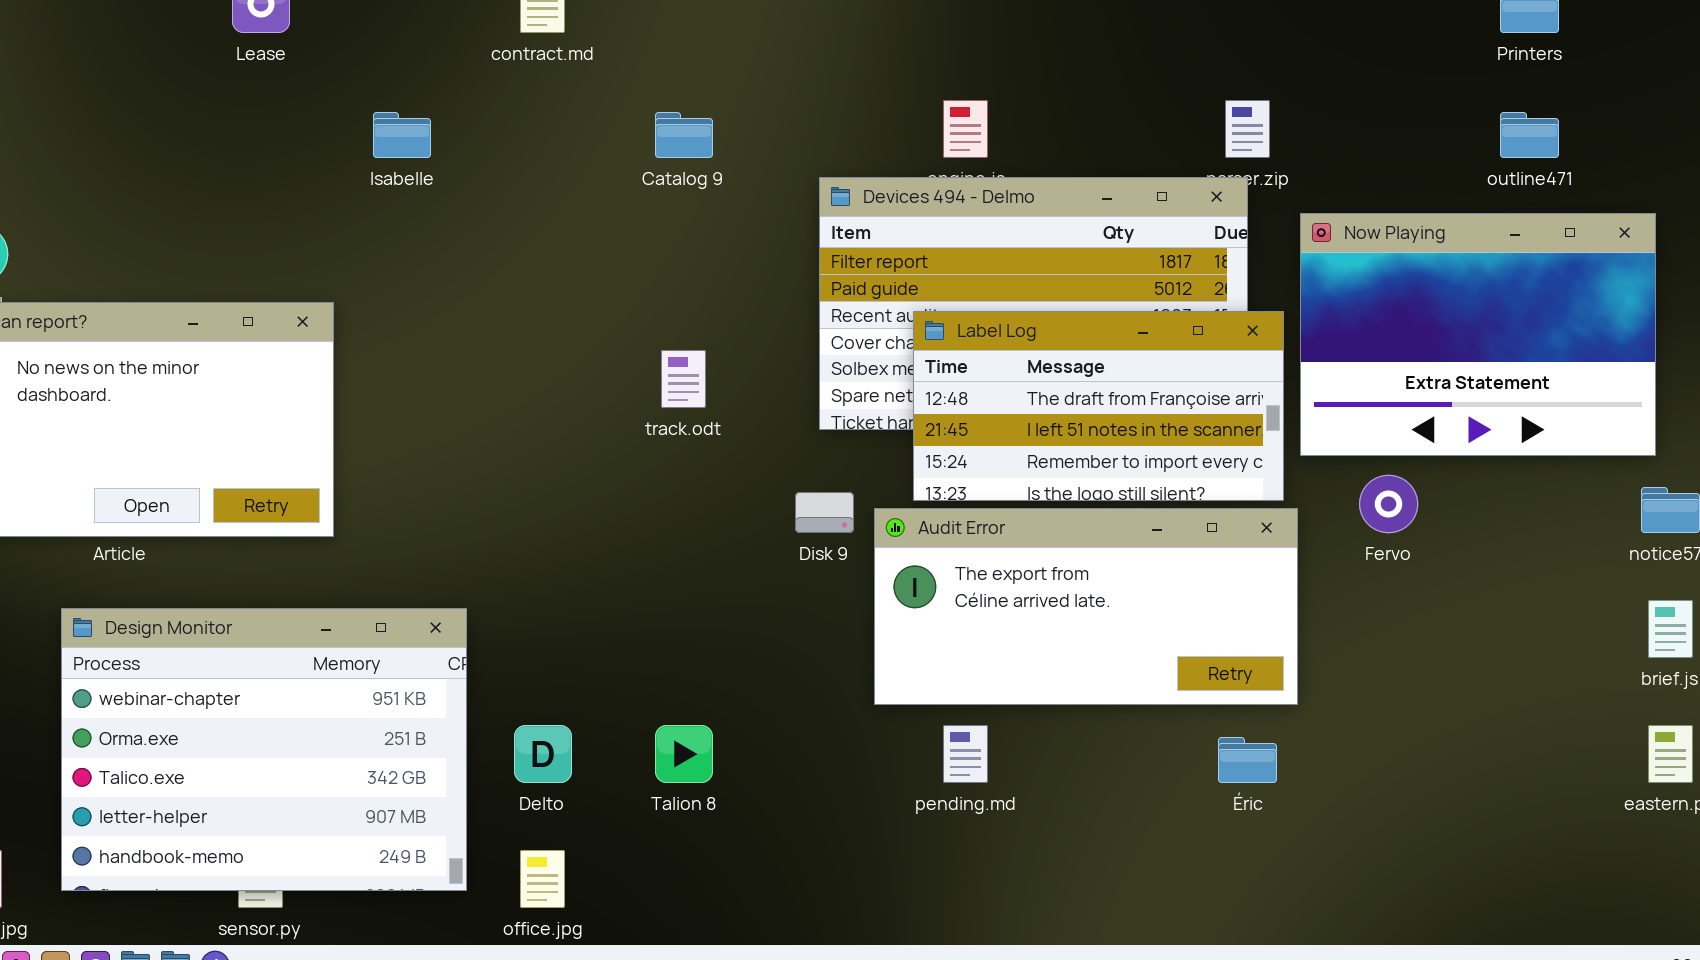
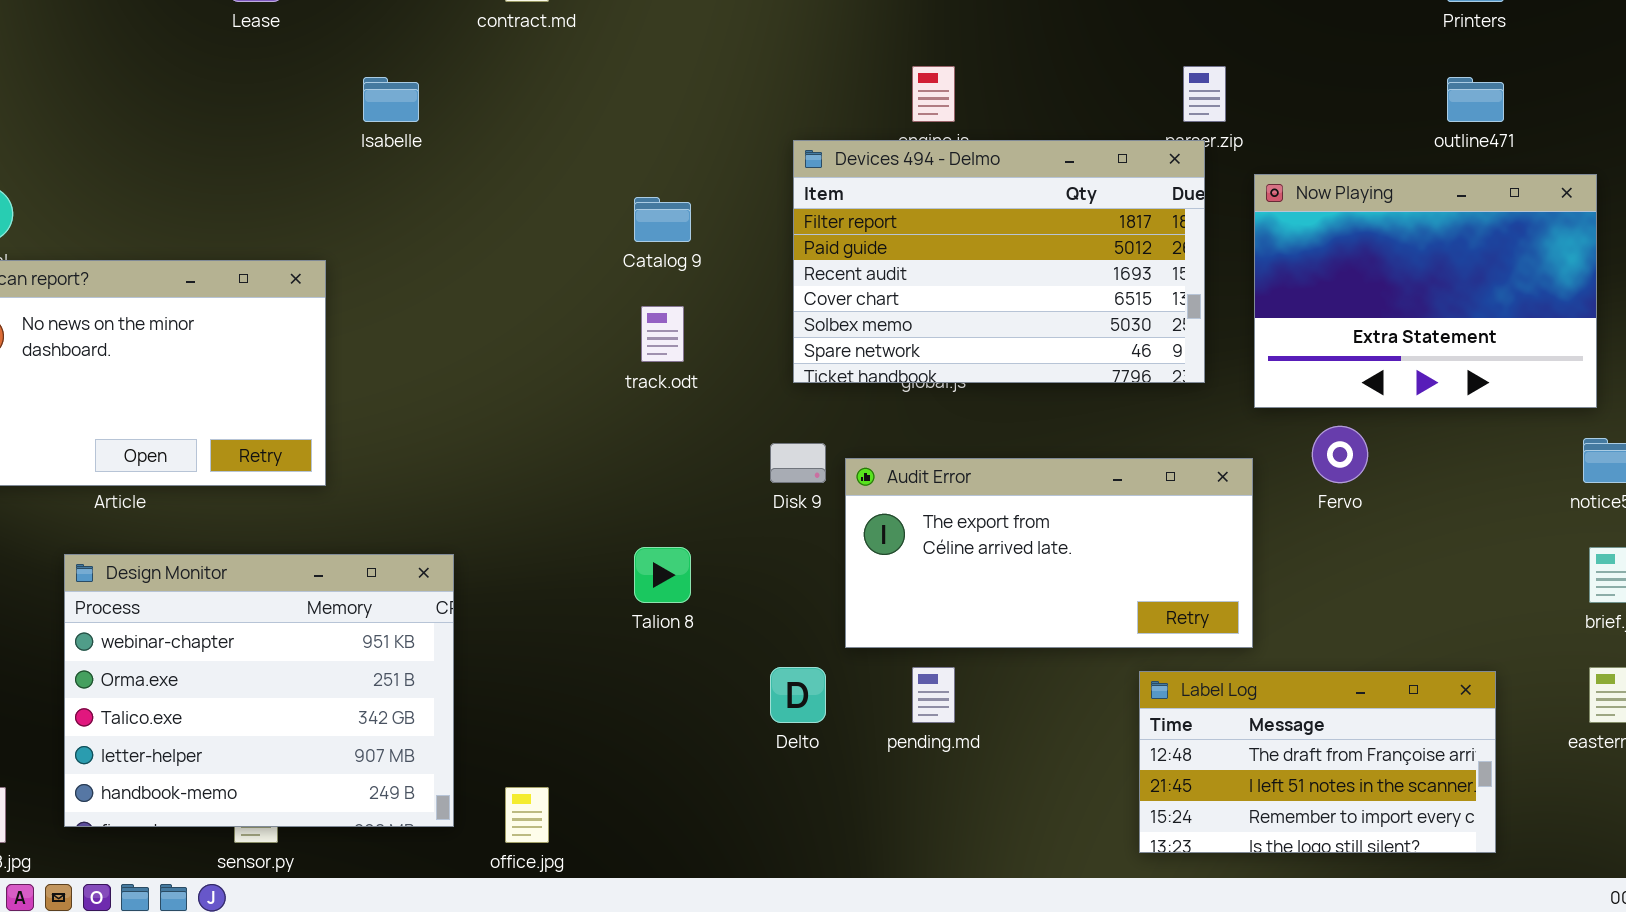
Catalog 9: [655,112,713,158] -> [634,197,691,242], moved
Label Log: [913,311,1284,501] -> [1139,671,1496,853], moved
Delto: [514,725,572,783] -> [770,667,826,723], moved
Talion 8: [655,725,713,783] -> [634,547,691,603], moved

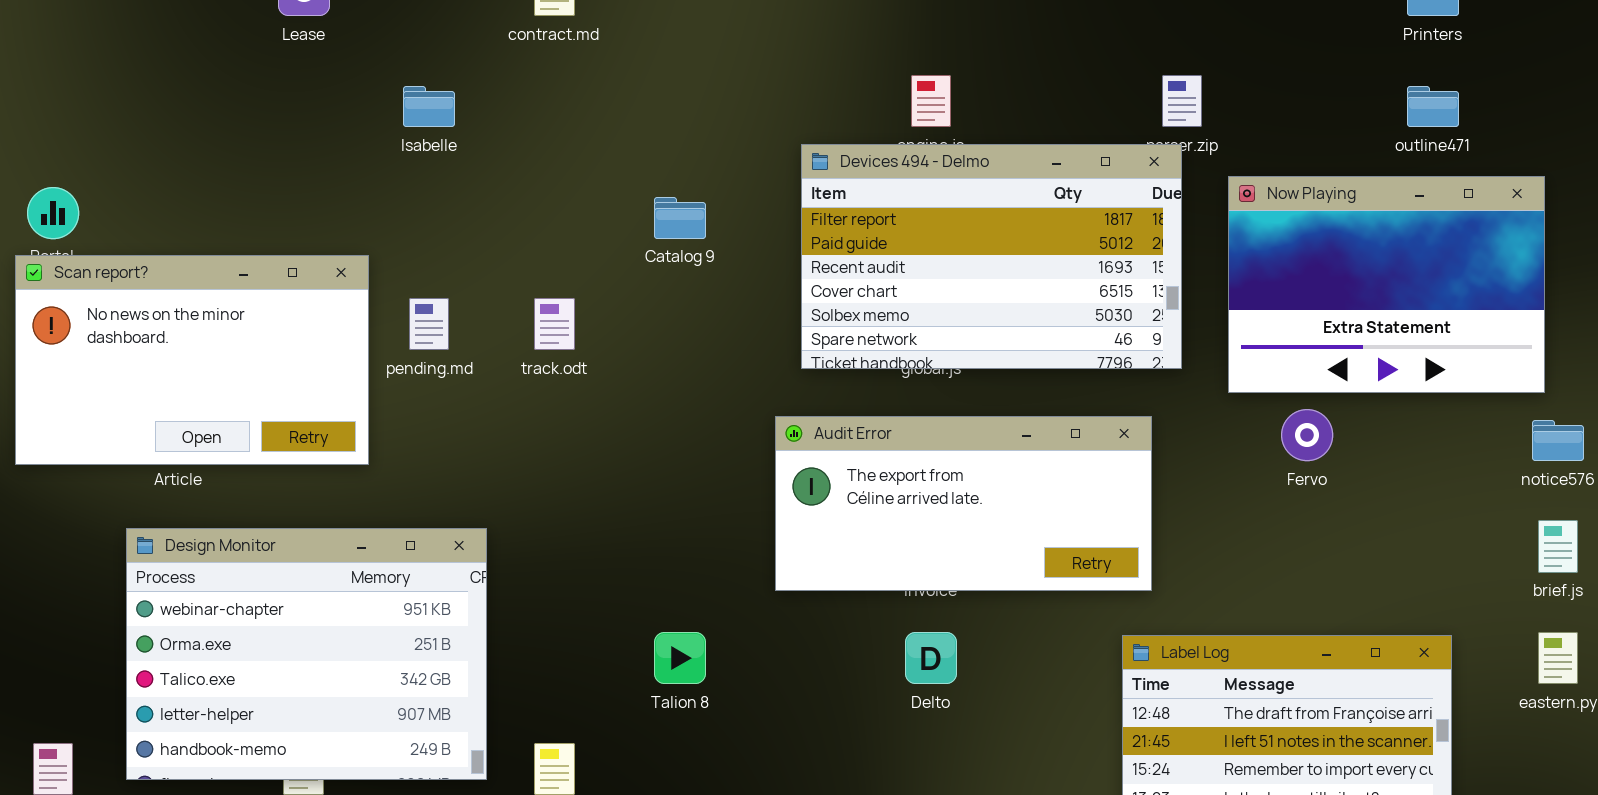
track.odt: [641,306,684,362] -> [534,298,575,350], moved
Audit Error: [845,458,1253,648] -> [775,416,1152,591], moved
Talion 8: [634,547,691,603] -> [654,632,706,684], moved
Delto: [770,667,826,723] -> [905,632,957,684], moved
pending.md: [912,667,955,723] -> [409,298,449,350], moved

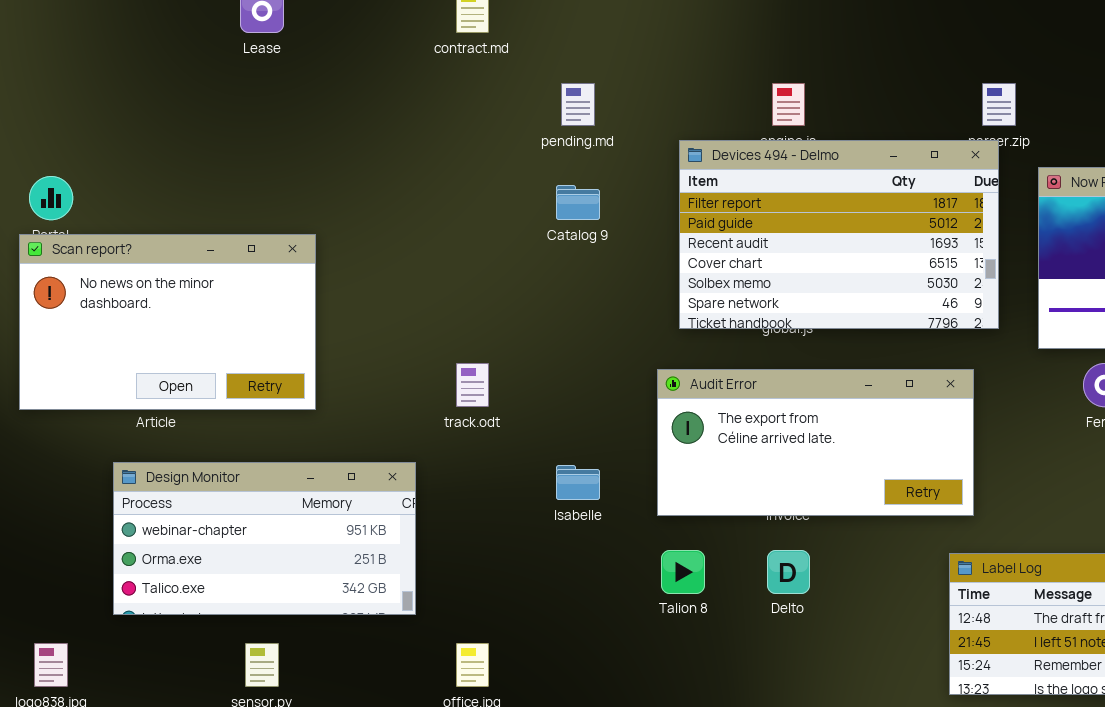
Isabelle: [403,86,455,127] -> [556,465,600,500], moved
pending.md: [409,298,449,350] -> [561,83,595,126], moved
track.odt: [534,298,575,350] -> [456,363,489,407], moved
Design Monitor: [126,528,487,780] -> [113,462,416,615], resized
Talion 8: [654,632,706,684] -> [661,550,705,594], moved

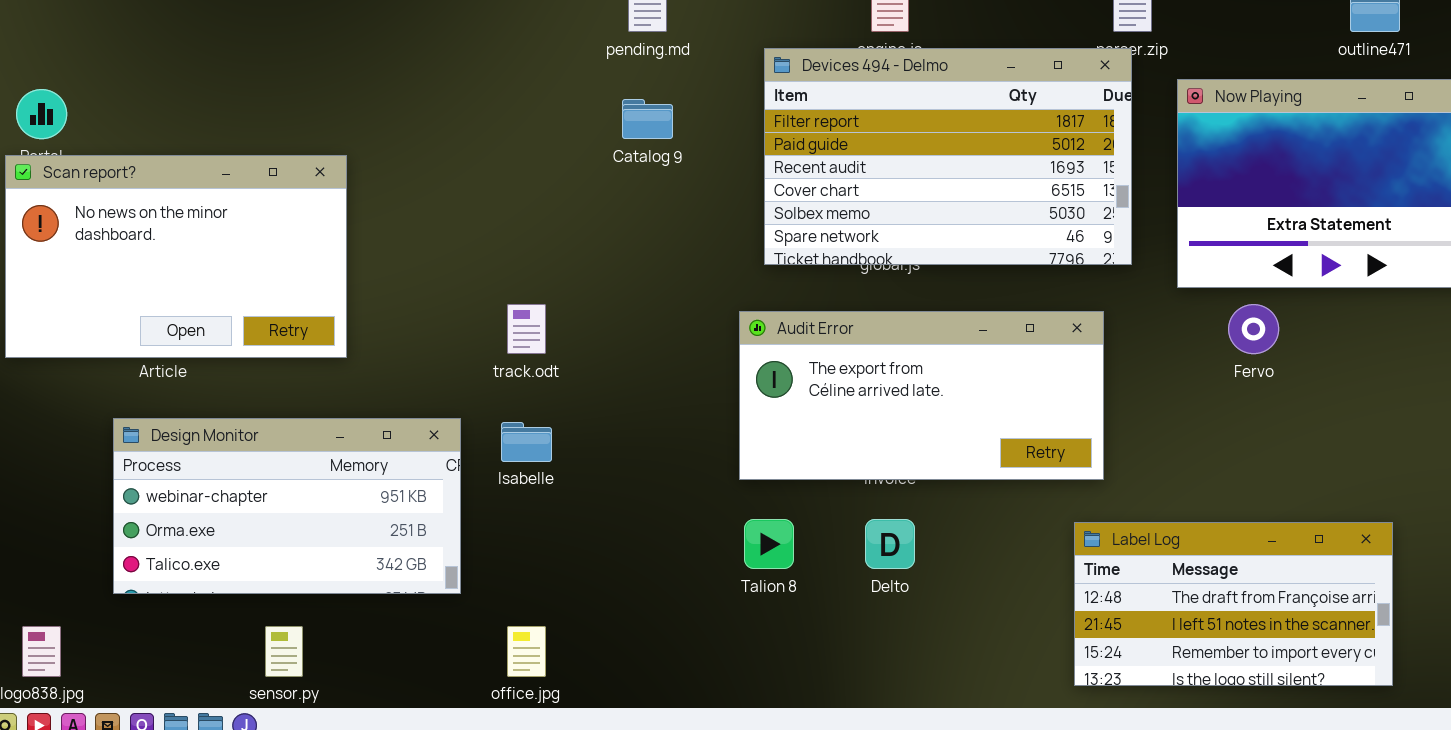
Isabelle: [556,465,600,500] -> [501,422,552,462], moved

